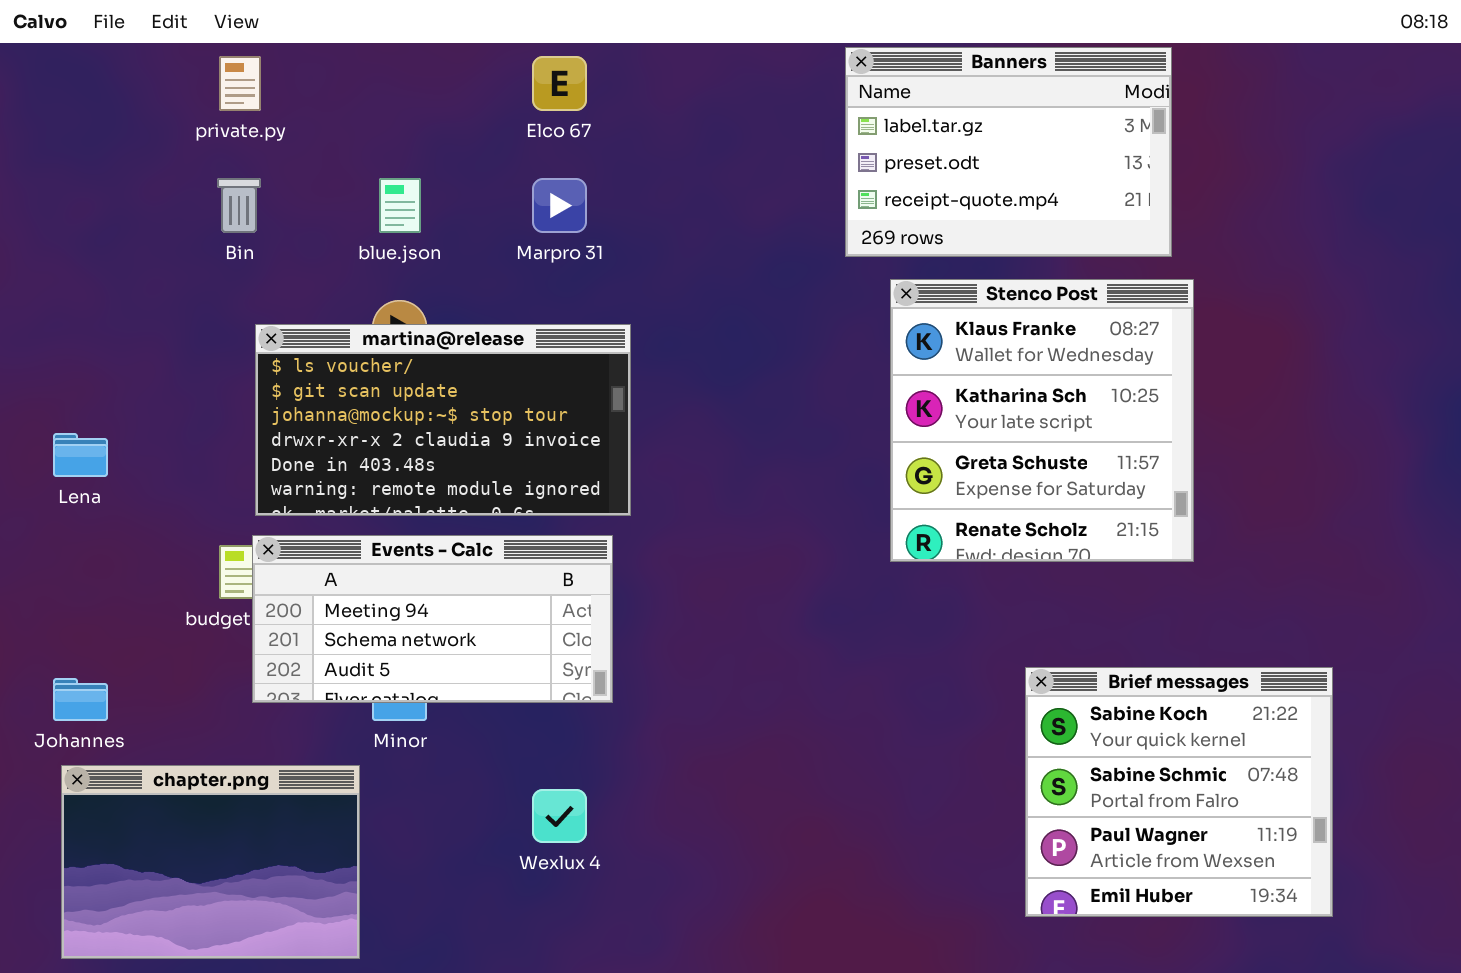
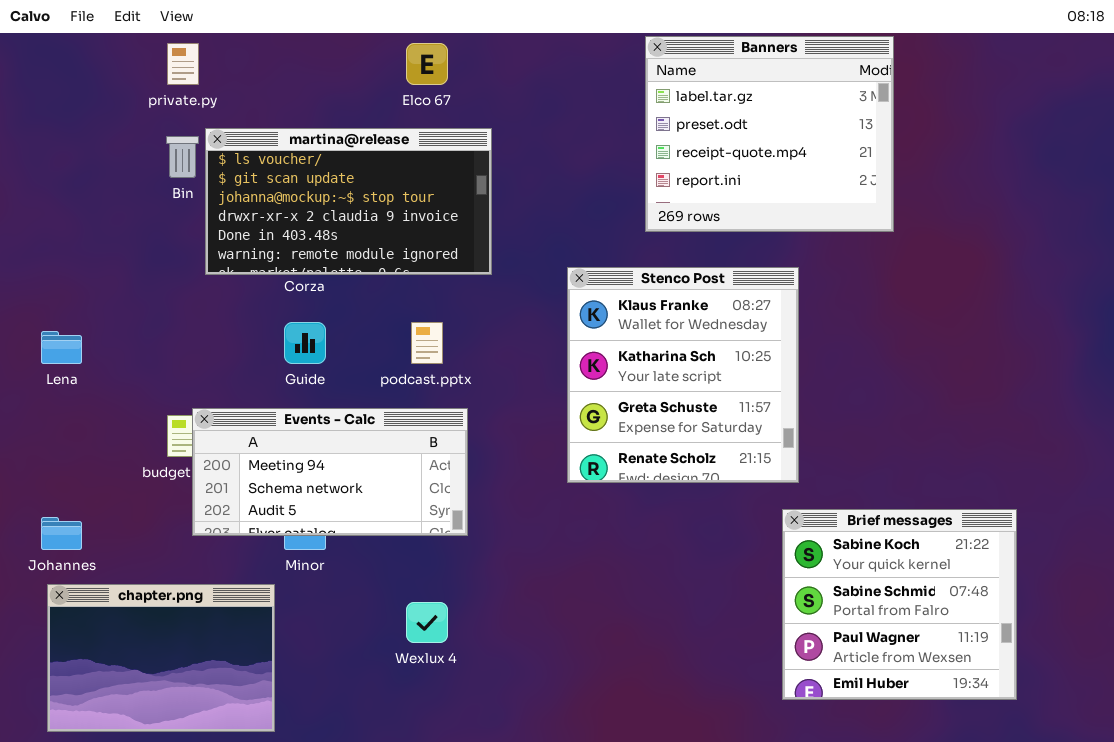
Banners: [845,47,1172,257] -> [645,36,894,232], resized
Stenco Post: [890,279,1194,562] -> [567,267,799,483], moved
martina@release: [255,324,631,516] -> [205,128,492,275], moved

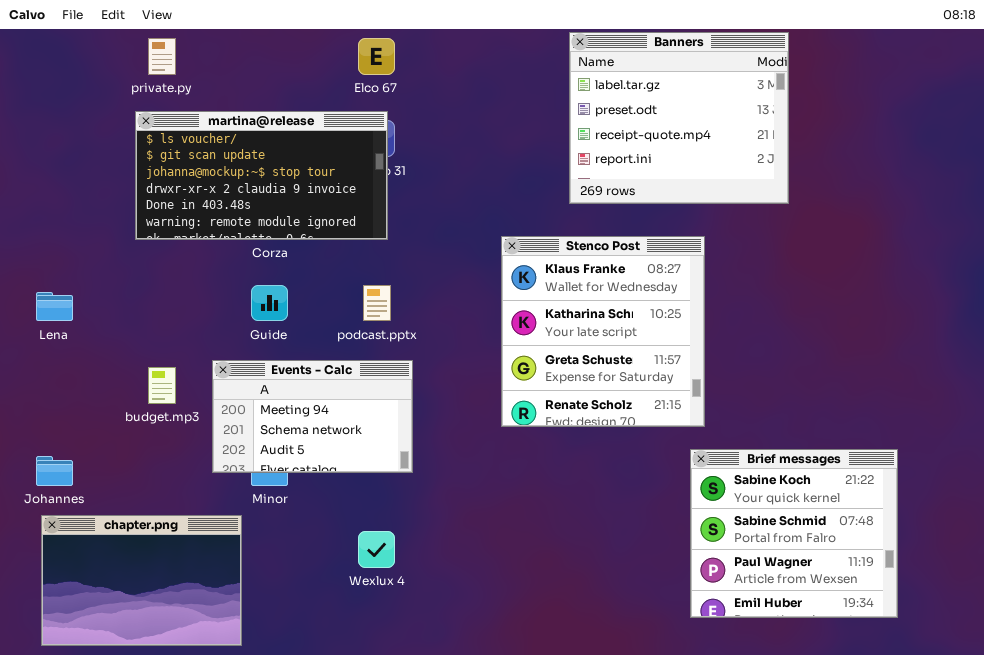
martina@release: [205,128,492,275] -> [135,111,388,240], moved
Events - Calc: [192,408,468,536] -> [212,360,413,473], resized

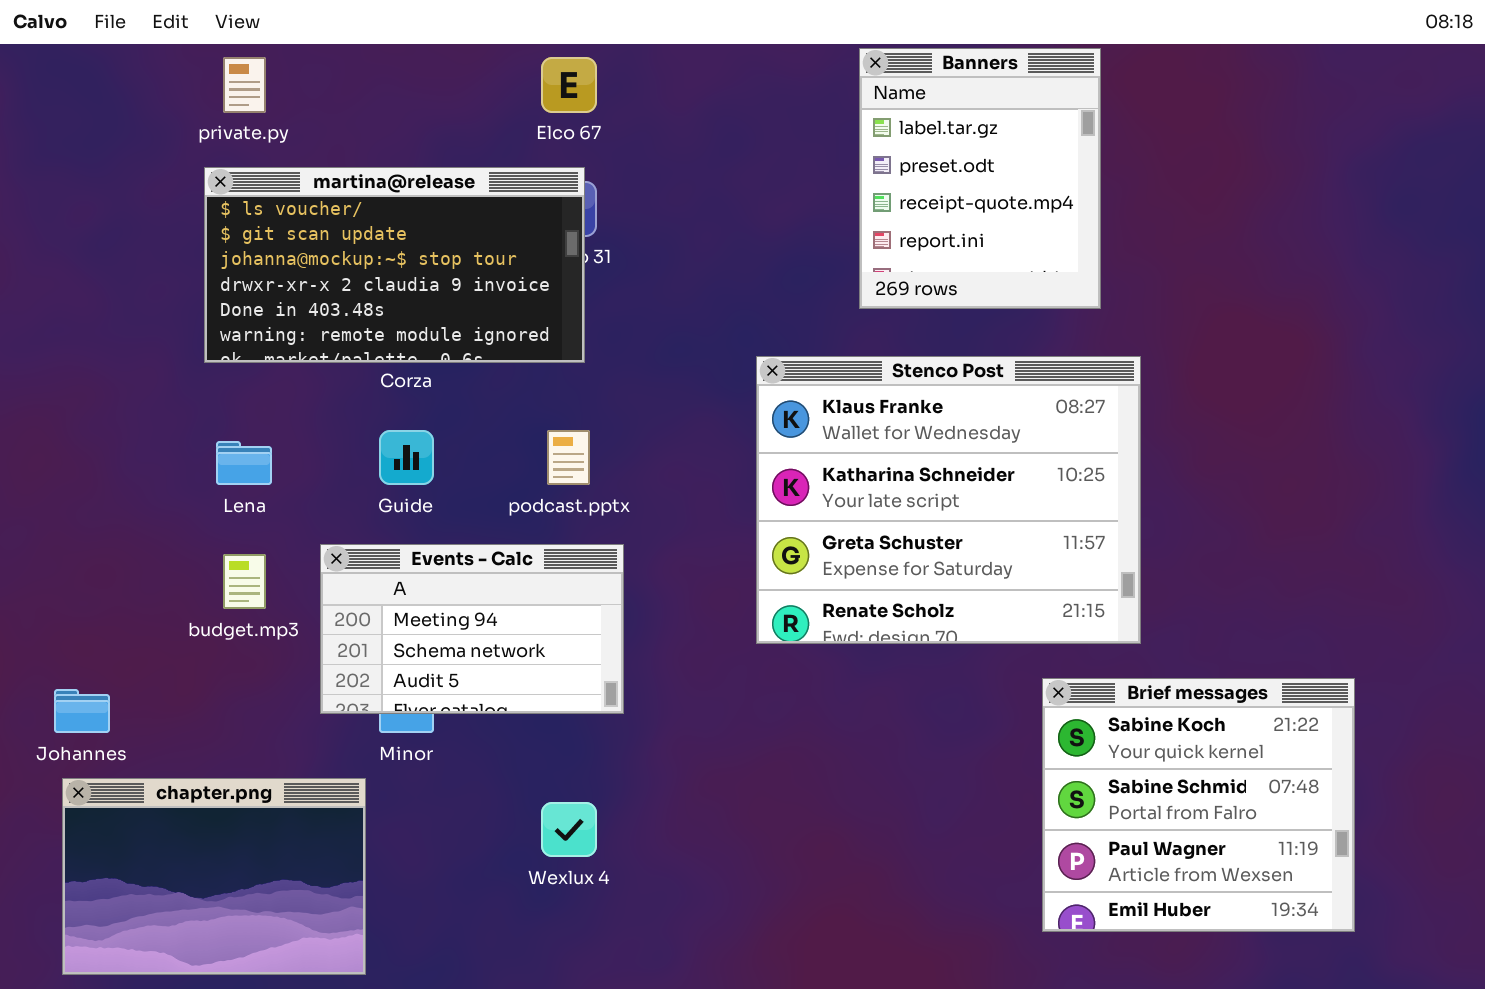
Banners: [569,32,789,204] -> [859,48,1101,309], resized
Stenco Post: [501,236,705,427] -> [756,356,1141,644], resized
Lena: [36,292,73,321] -> [216,441,272,485], moved

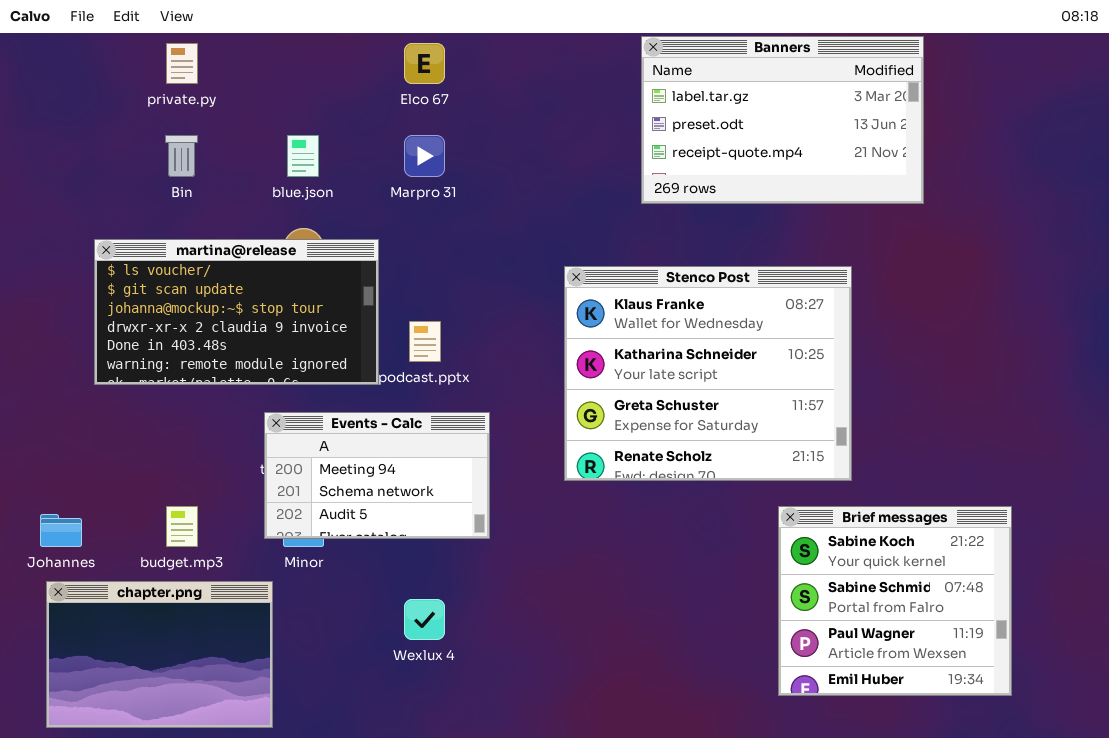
Banners: [859,48,1101,309] -> [641,36,924,204], resized
martina@release: [204,167,585,363] -> [94,239,379,385], moved
Events - Calc: [320,544,624,714] -> [264,412,490,539], moved
budget.mp3: [223,554,266,609] -> [166,506,198,547], moved

